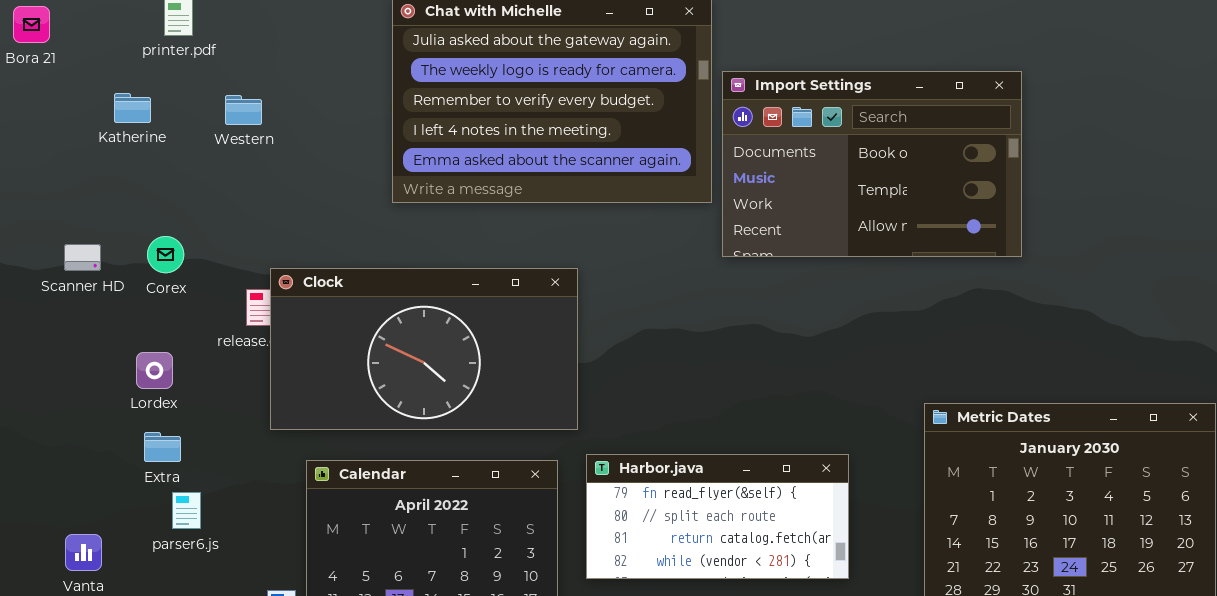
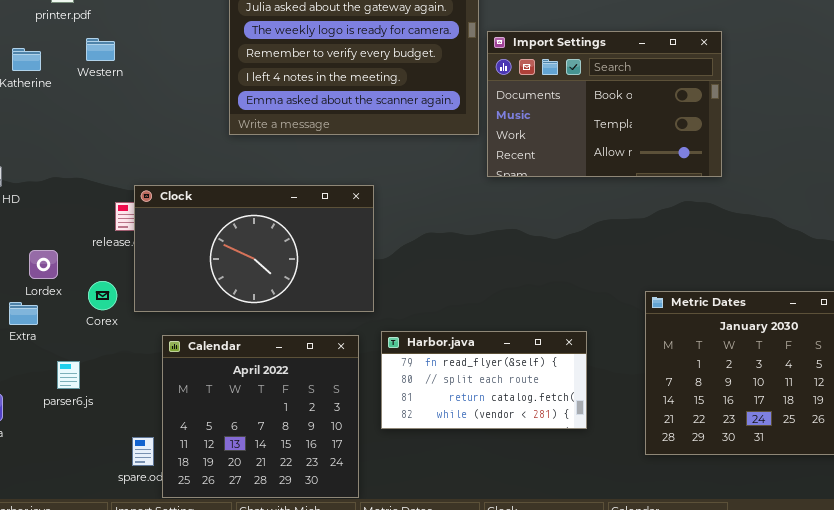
Western: [225,95,262,125] -> [86,38,115,61], moved
Corex: [147,236,184,273] -> [88,281,117,310], moved
Extra: [144,432,181,462] -> [9,302,38,325], moved

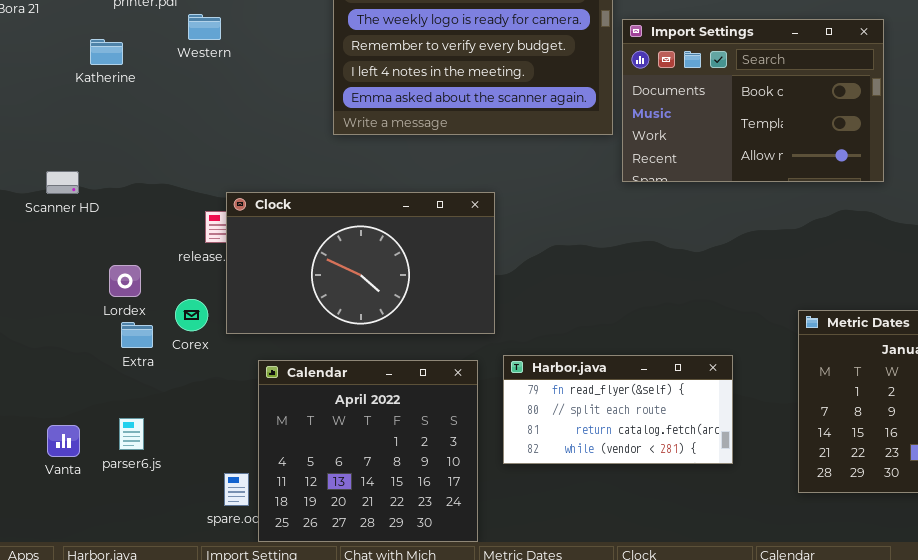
Western: [86,38,115,61] -> [188,14,221,40], moved
Extra: [9,302,38,325] -> [121,322,153,348], moved
parser6.js: [57,361,80,389] -> [119,418,144,450], moved

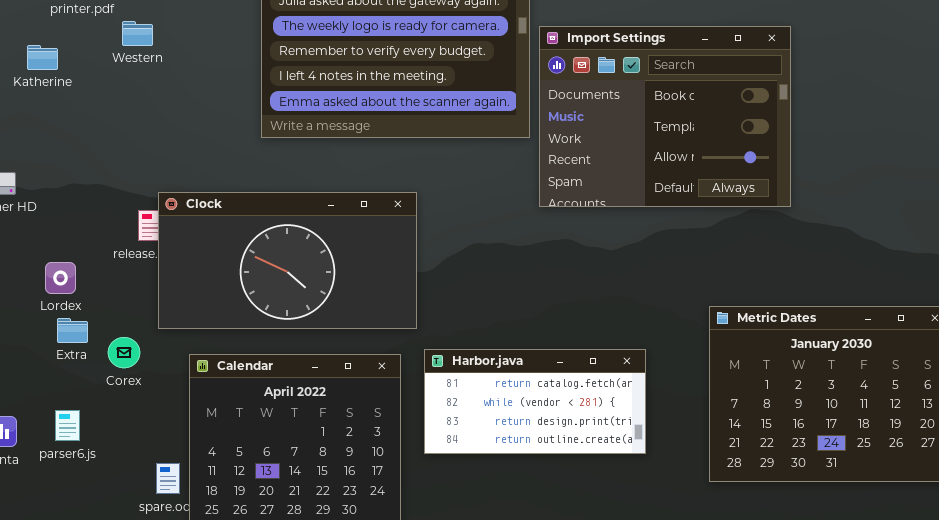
Import Settings: [622,19,884,182] -> [539,26,791,207], resized
Corex: [175,299,208,331] -> [108,337,140,368], moved
Harbor.java: [503,355,733,464] -> [424,349,646,454], scrolled down 2 rows

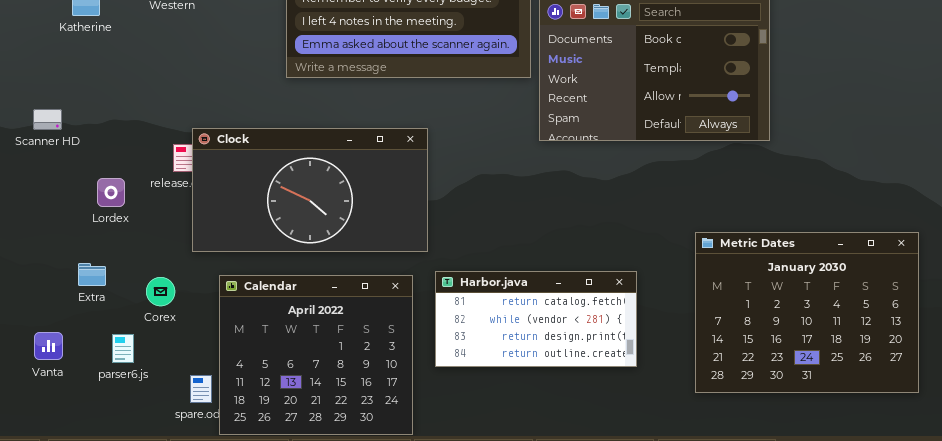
Lordex: [45,262,76,294] -> [97,178,125,207], moved
Extra: [57,318,88,343] -> [78,263,106,286], moved
Corex: [108,337,140,368] -> [146,277,175,306], moved
parser6.js: [55,410,80,441] -> [112,334,134,363], moved

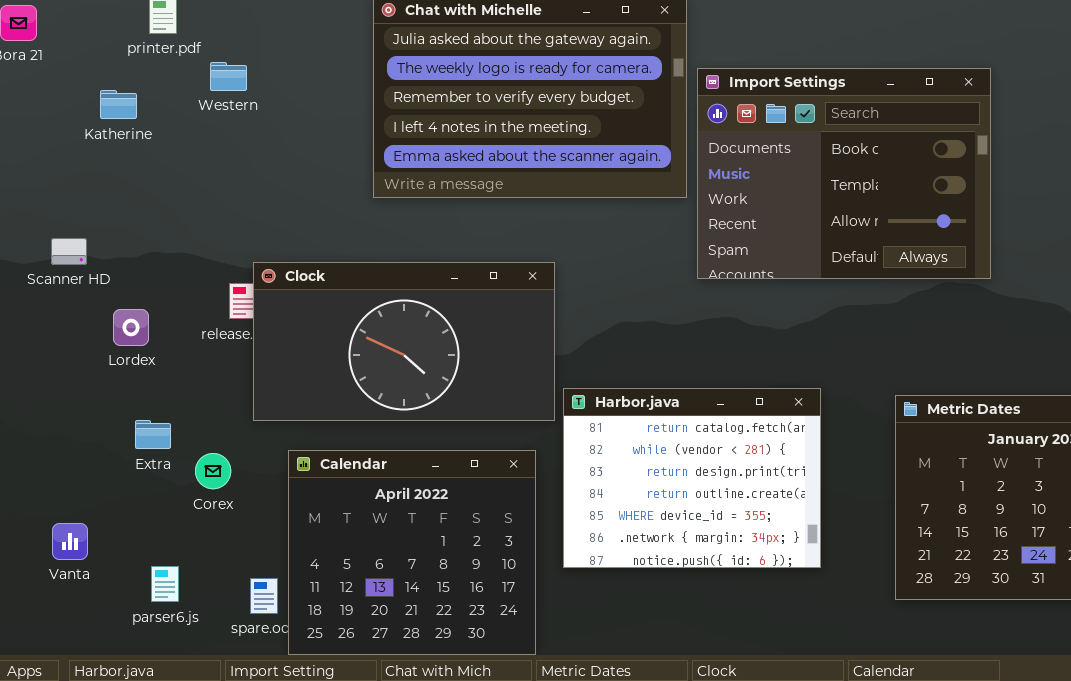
Lordex: [97,178,125,207] -> [113,309,149,346], moved
Extra: [78,263,106,286] -> [135,420,171,449], moved
Harbor.java: [435,271,637,367] -> [563,388,821,568], resized
parser6.js: [112,334,134,363] -> [151,566,179,602], moved

